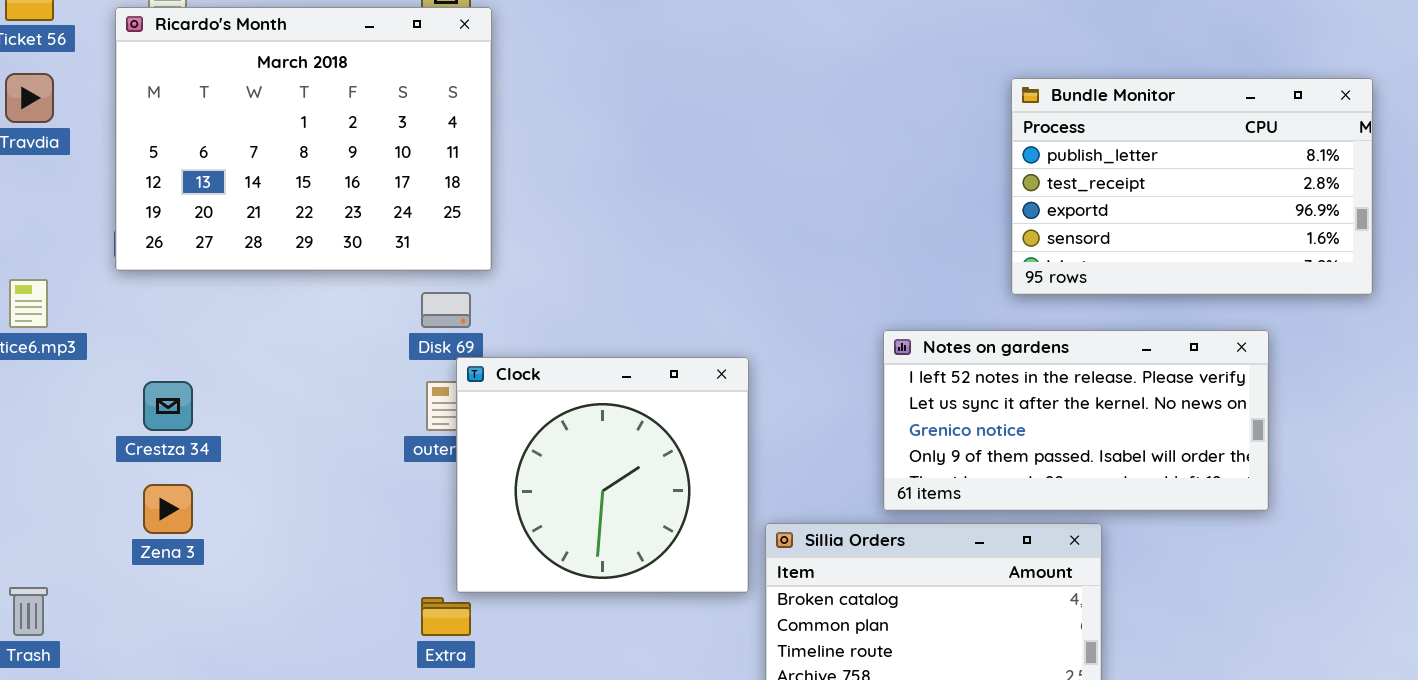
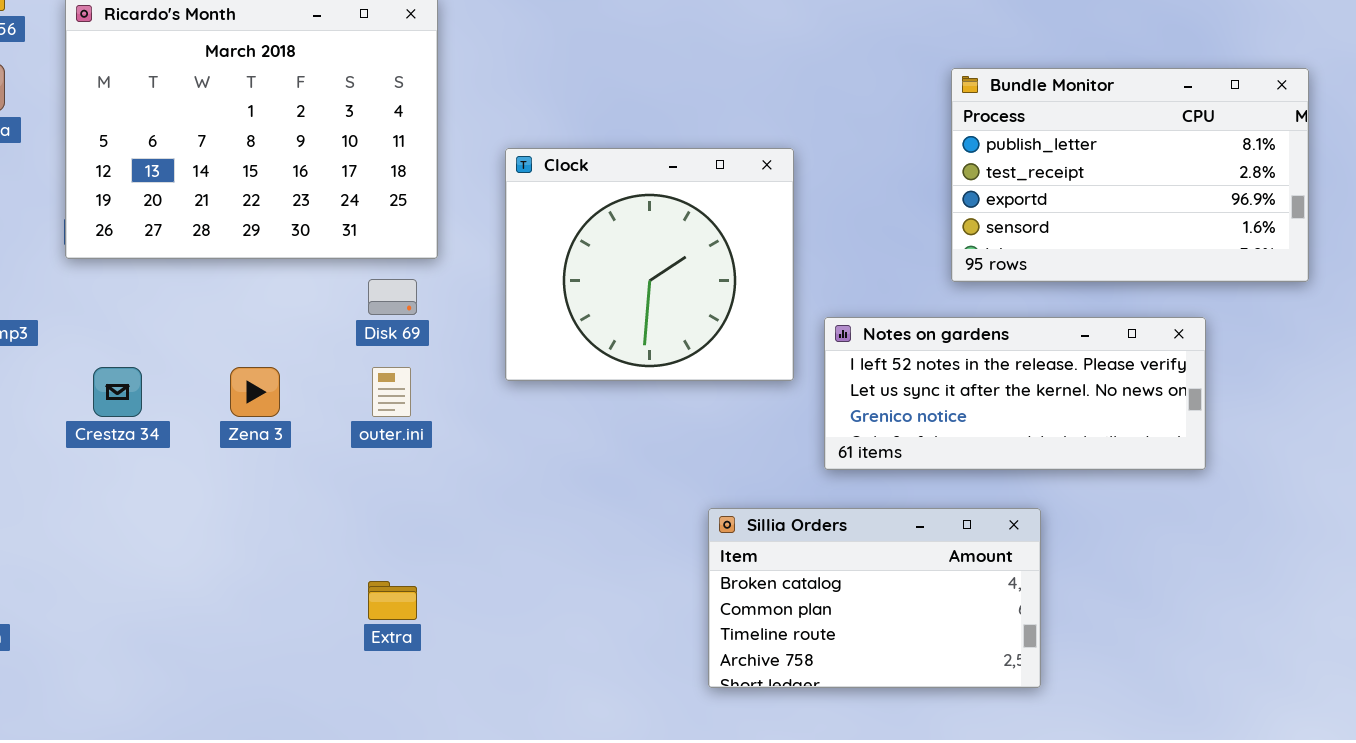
Notes on gardens: [883,330,1269,511] -> [824,317,1206,470], resized
Clock: [456,357,749,593] -> [505,148,794,381], moved
Zena 3: [143,484,193,534] -> [230,367,280,417], moved

